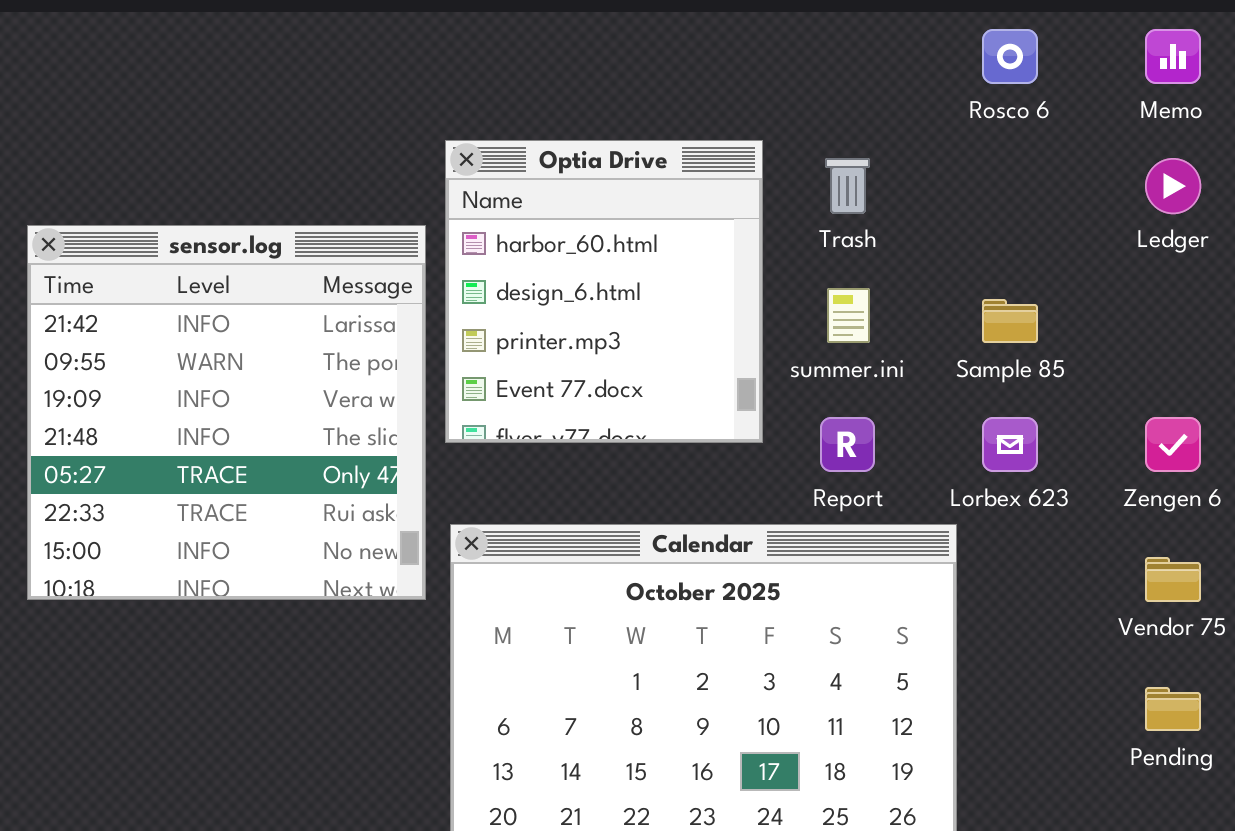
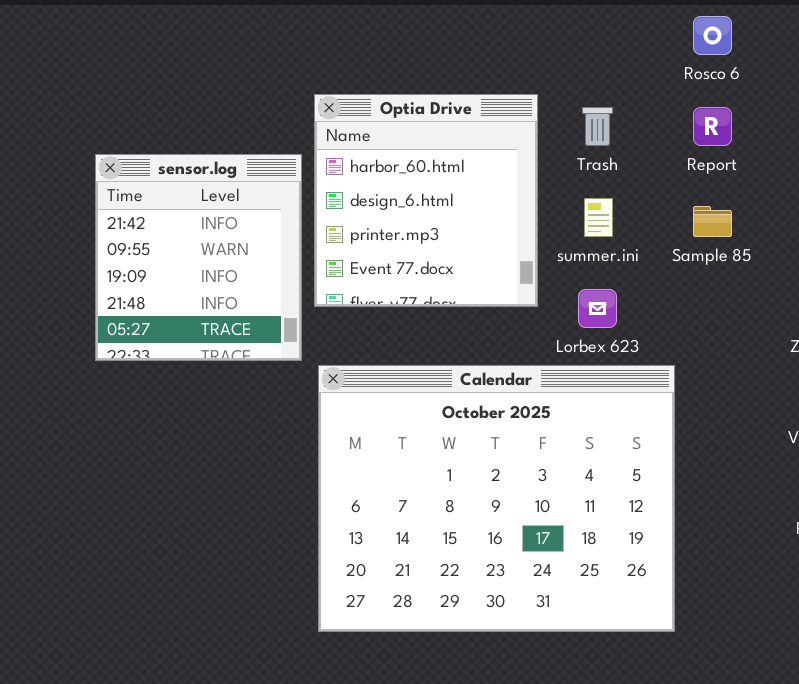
sensor.log: [27,225,426,600] -> [95,154,302,361], resized
Report: [820,417,875,472] -> [693,107,732,146], moved
Lorbex 623: [982,417,1038,472] -> [578,289,617,328], moved

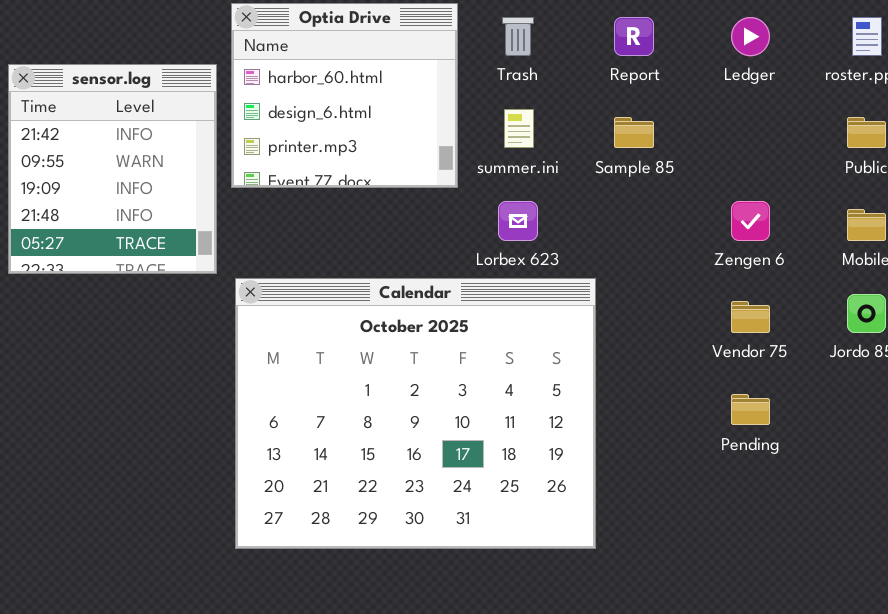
Optia Drive: [314,94,538,307] -> [231,3,458,188], resized

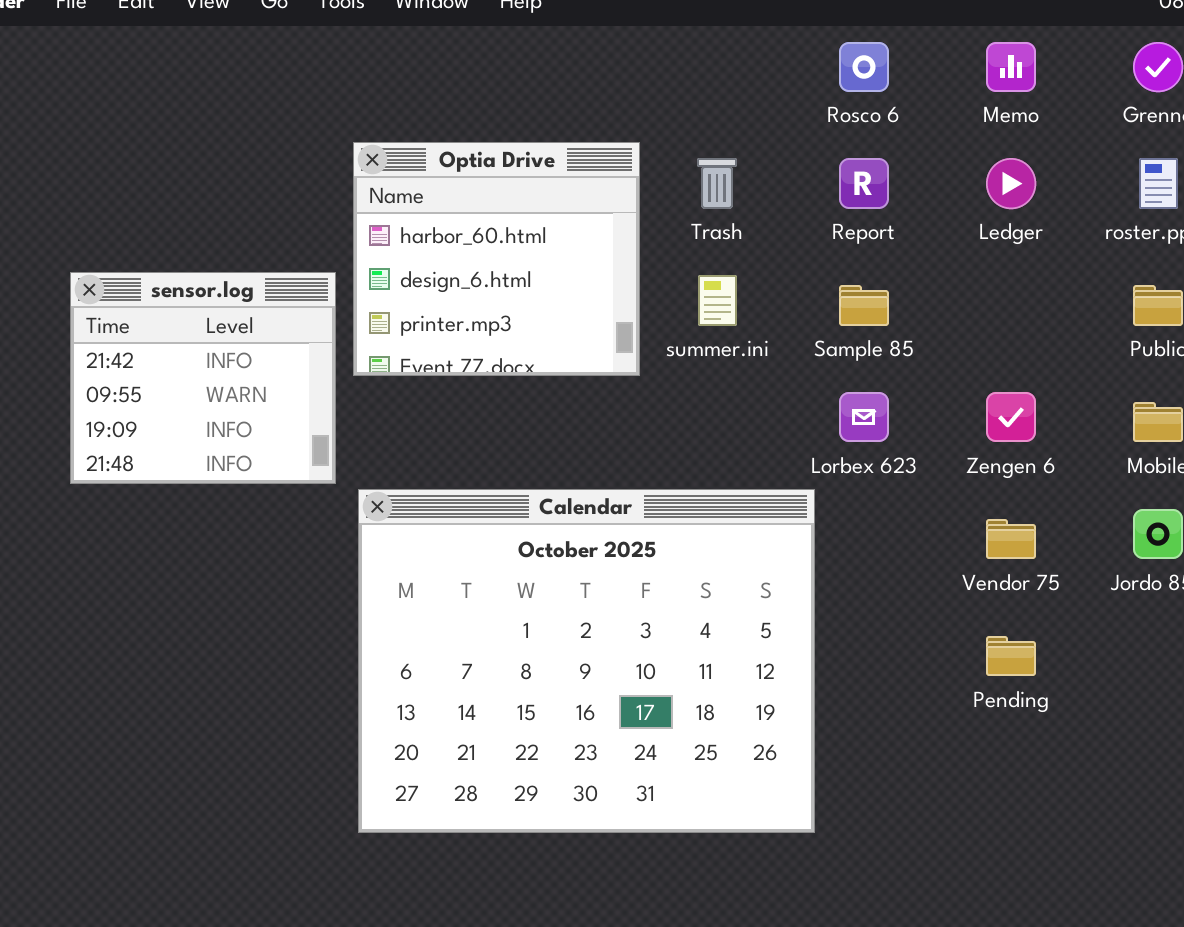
sensor.log: [8,64,217,274] -> [70,272,336,484], resized
Lorbex 623: [498,201,538,241] -> [839,392,889,442], moved

